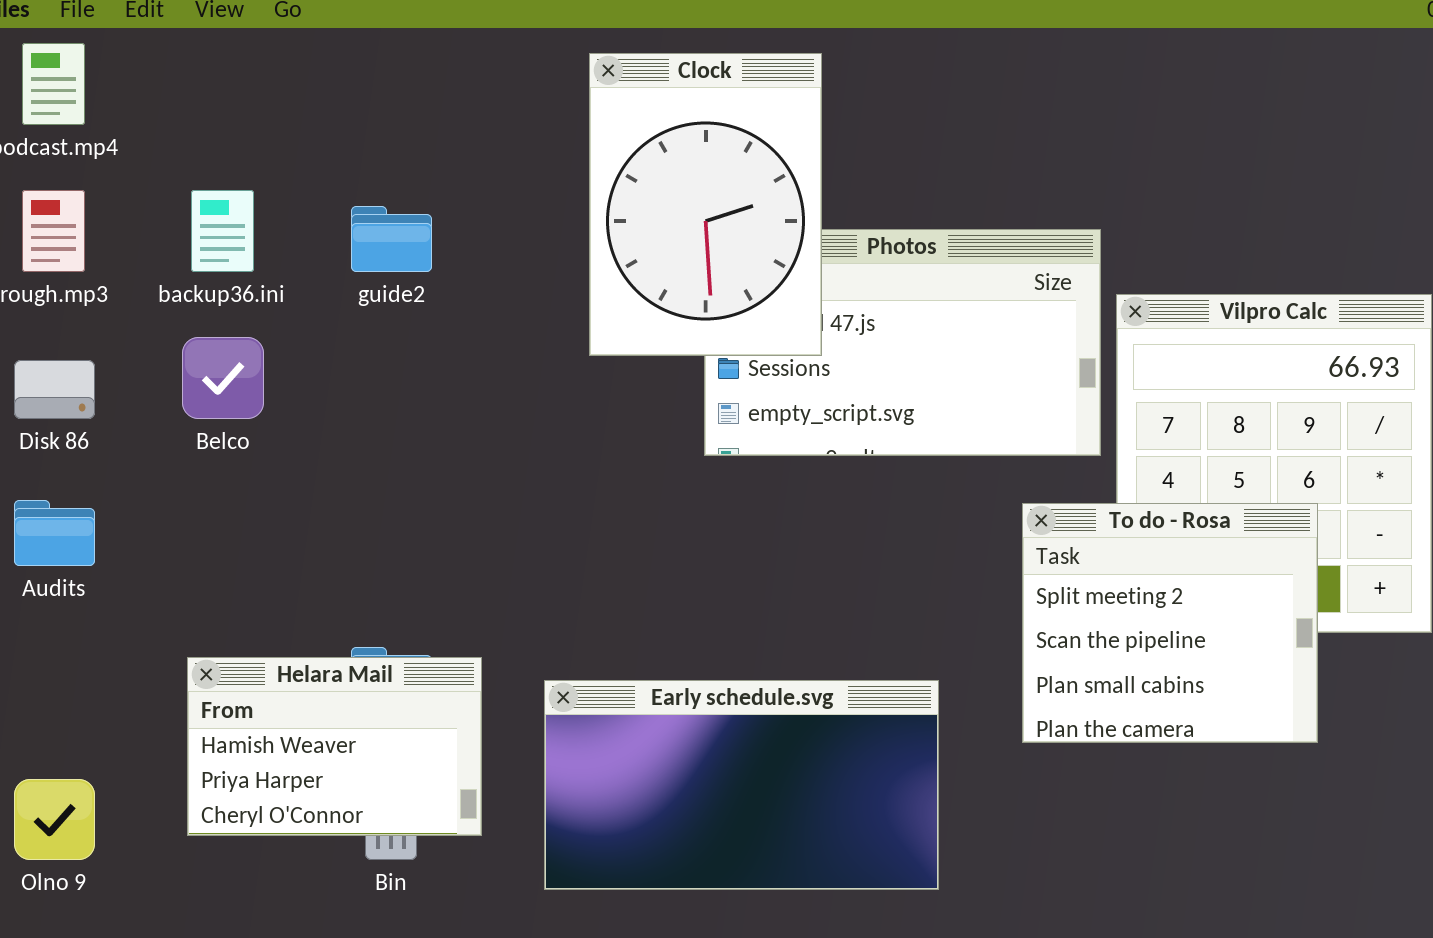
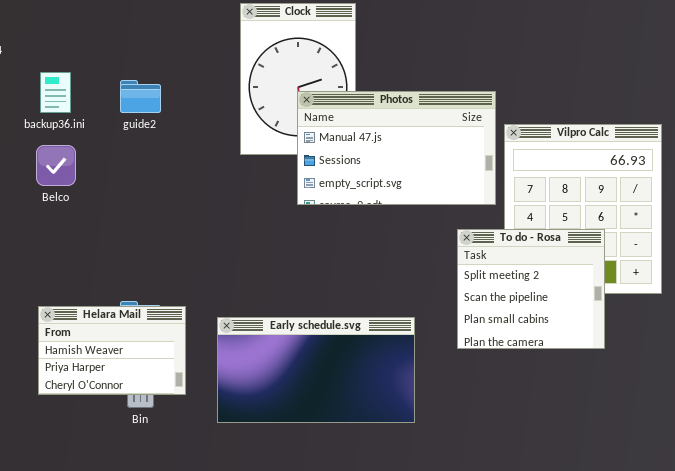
Photos: [704,229,1101,456] -> [297,91,496,205], raised

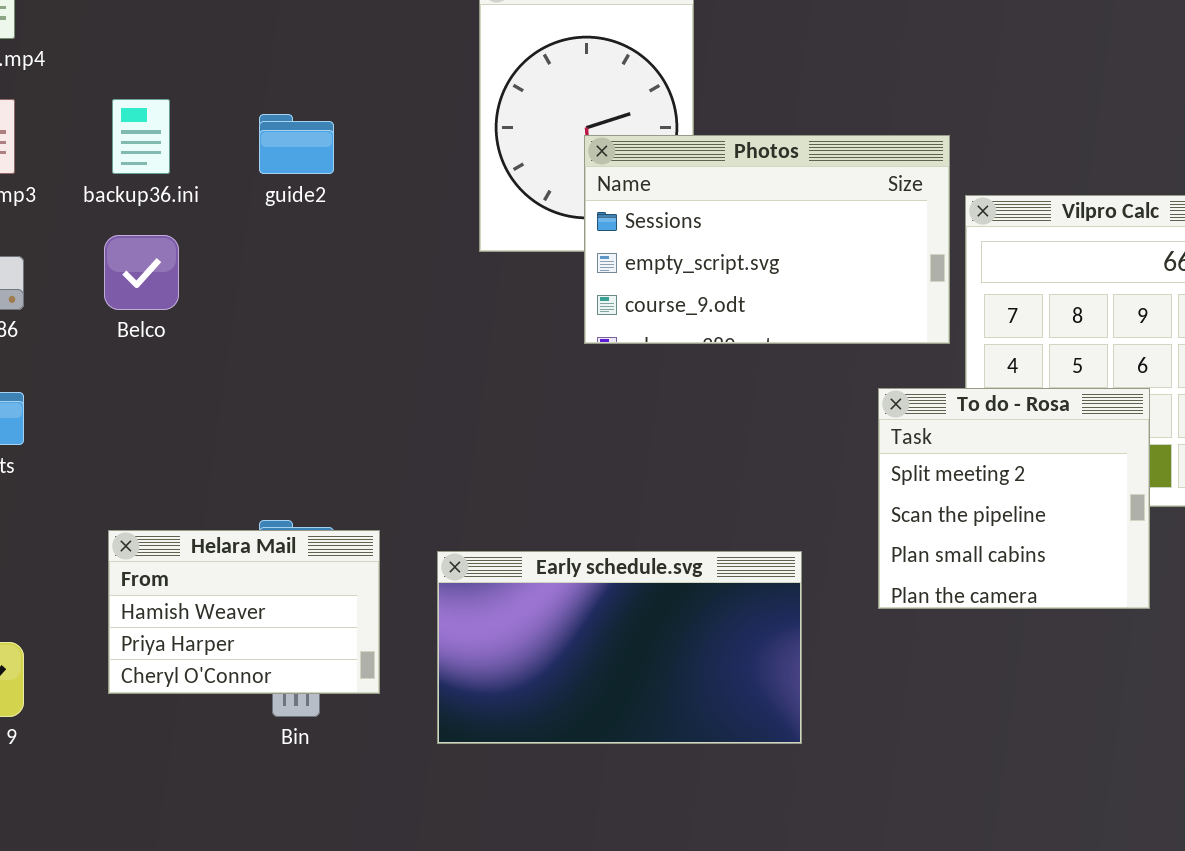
Photos: [297,91,496,205] -> [584,135,950,344], scrolled down 1 row

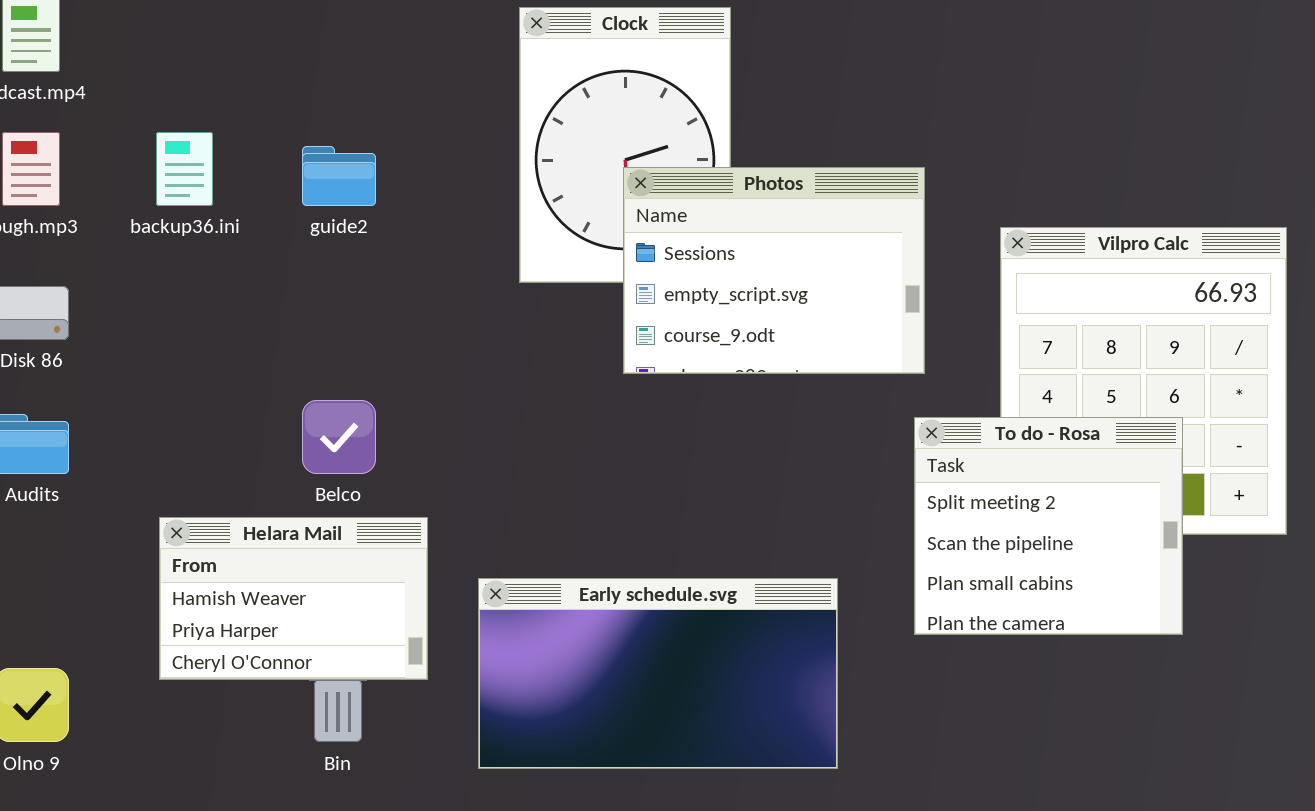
Photos: [584,135,950,344] -> [623,167,925,374], resized
Belco: [104,235,179,310] -> [302,400,376,474], moved
Helara Mail: [108,530,380,694] -> [159,517,428,680], moved

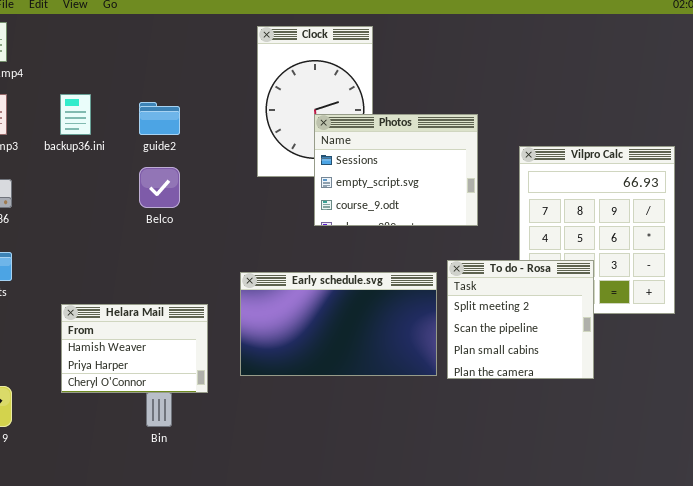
Belco: [302,400,376,474] -> [139,167,180,208], moved
To do - Rosa: [914,417,1183,635] -> [447,260,594,379], moved
Early schedule.svg: [478,578,838,769] -> [240,272,437,376], moved

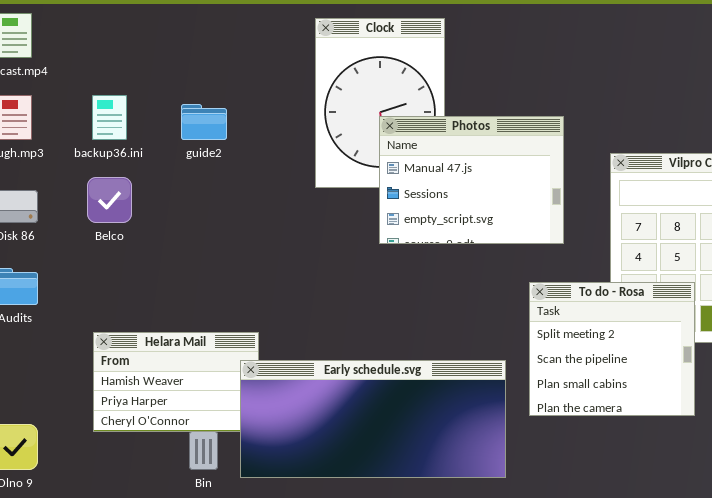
Photos: [314,114,478,226] -> [379,116,564,244], scrolled up 1 row
Belco: [139,167,180,208] -> [87,177,132,223], moved
Early schedule.svg: [240,272,437,376] -> [240,360,506,478], moved, resized

